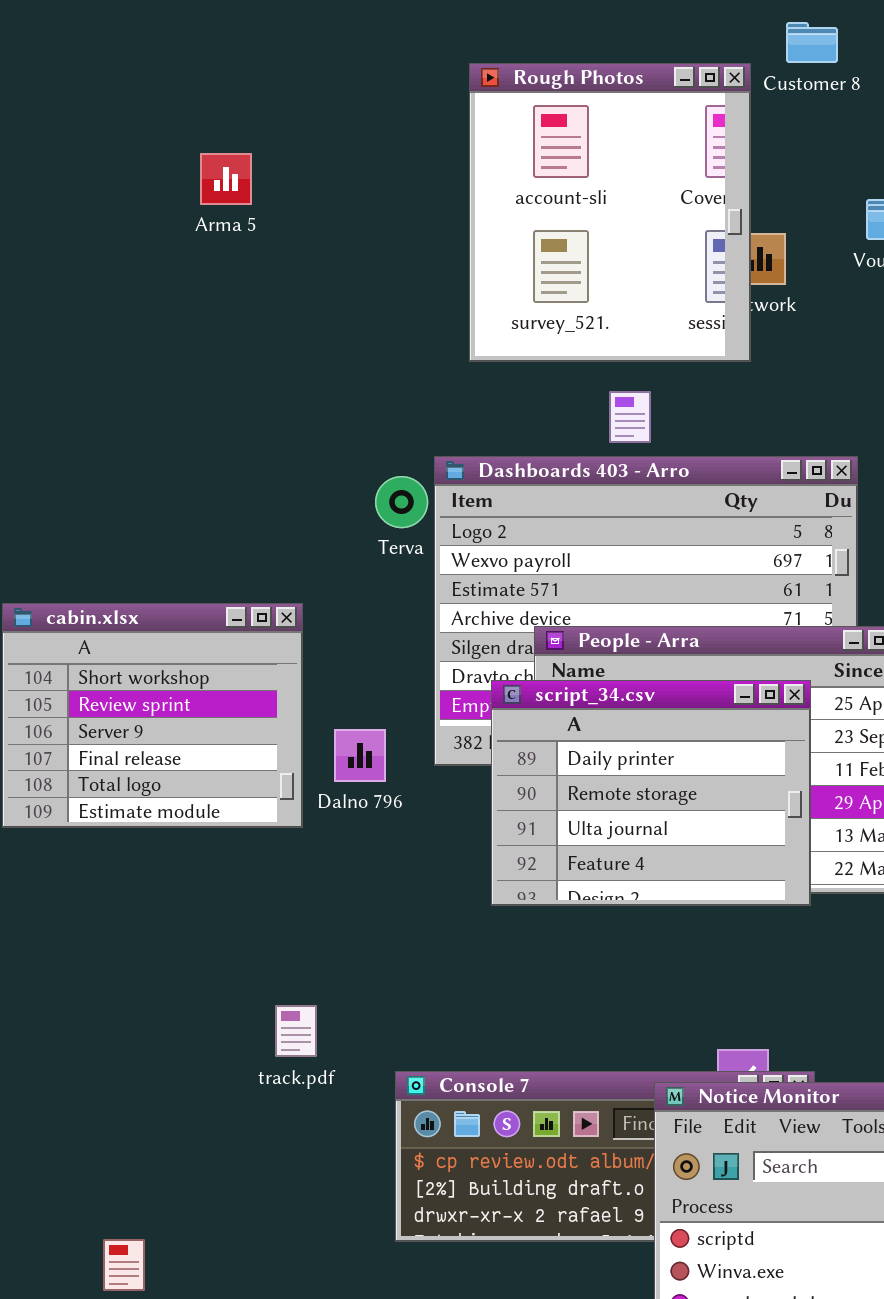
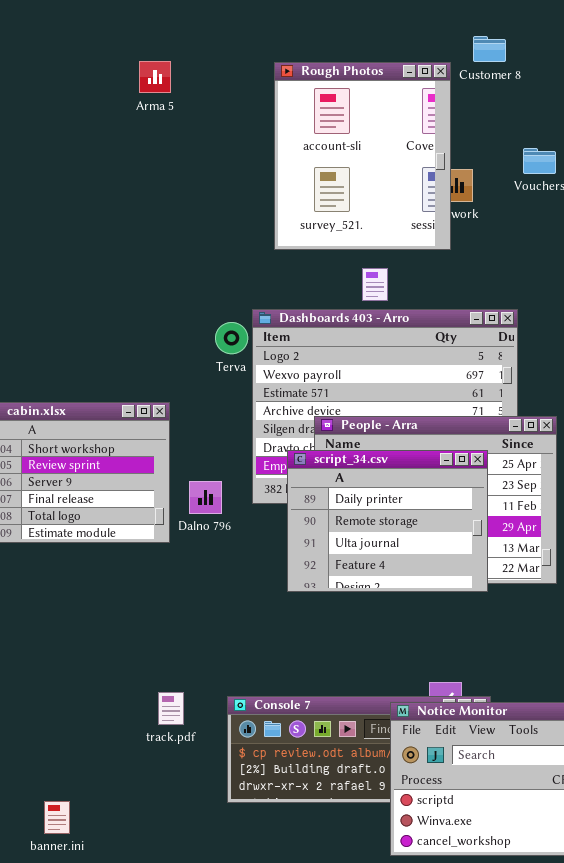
Arma 5: [200,153,252,205] -> [139,61,171,93], moved
track.pdf: [275,1005,317,1057] -> [158,692,184,725], moved

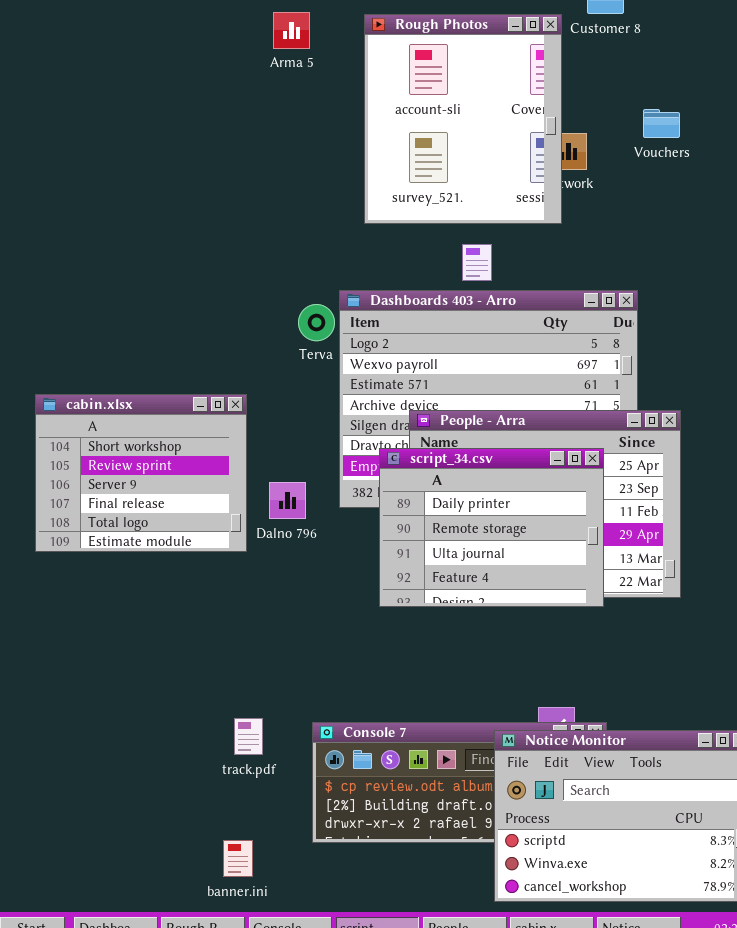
Arma 5: [139,61,171,93] -> [273,12,310,49], moved
banner.ini: [44,801,70,834] -> [223,840,253,877], moved

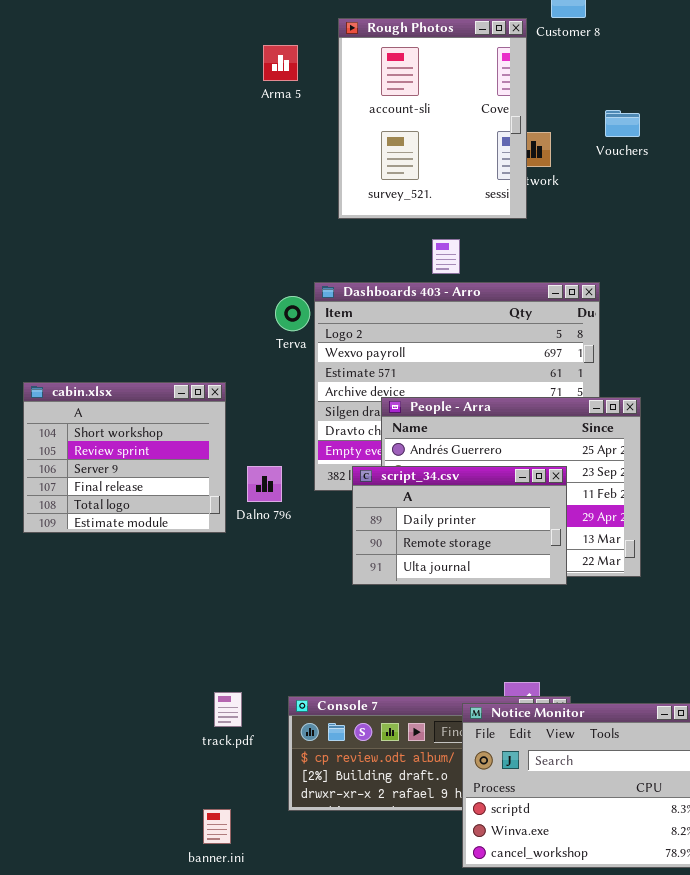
Arma 5: [273,12,310,49] -> [263,45,298,81], moved
script_34.csv: [379,448,604,607] -> [352,466,567,585], resized

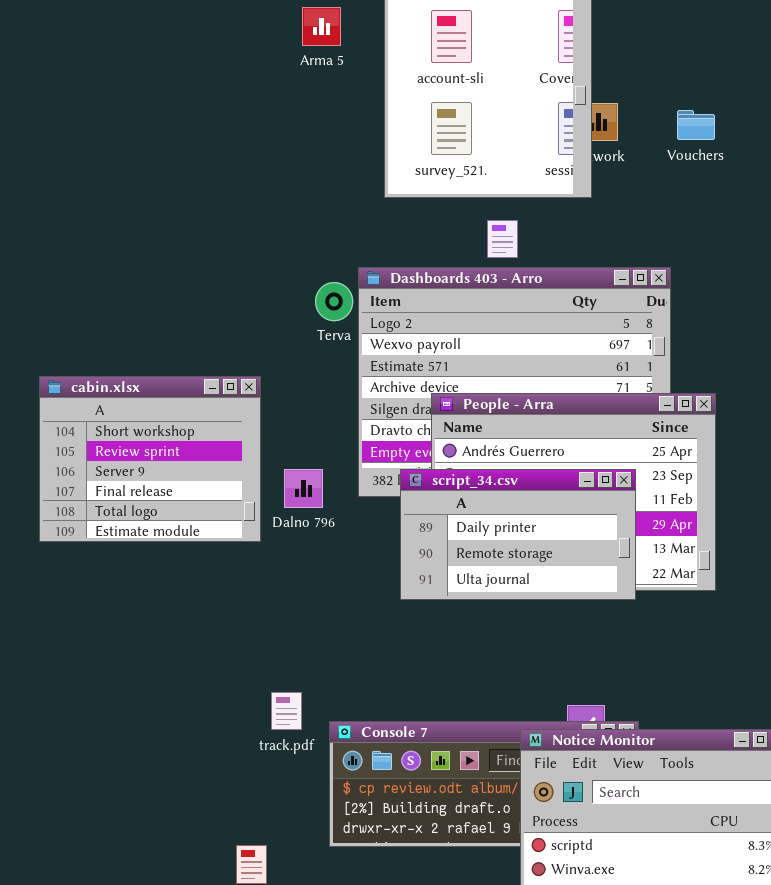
Vouchers: [605,110,640,137] -> [677,110,715,140], moved
track.pdf: [214,692,242,727] -> [271,692,302,730], moved

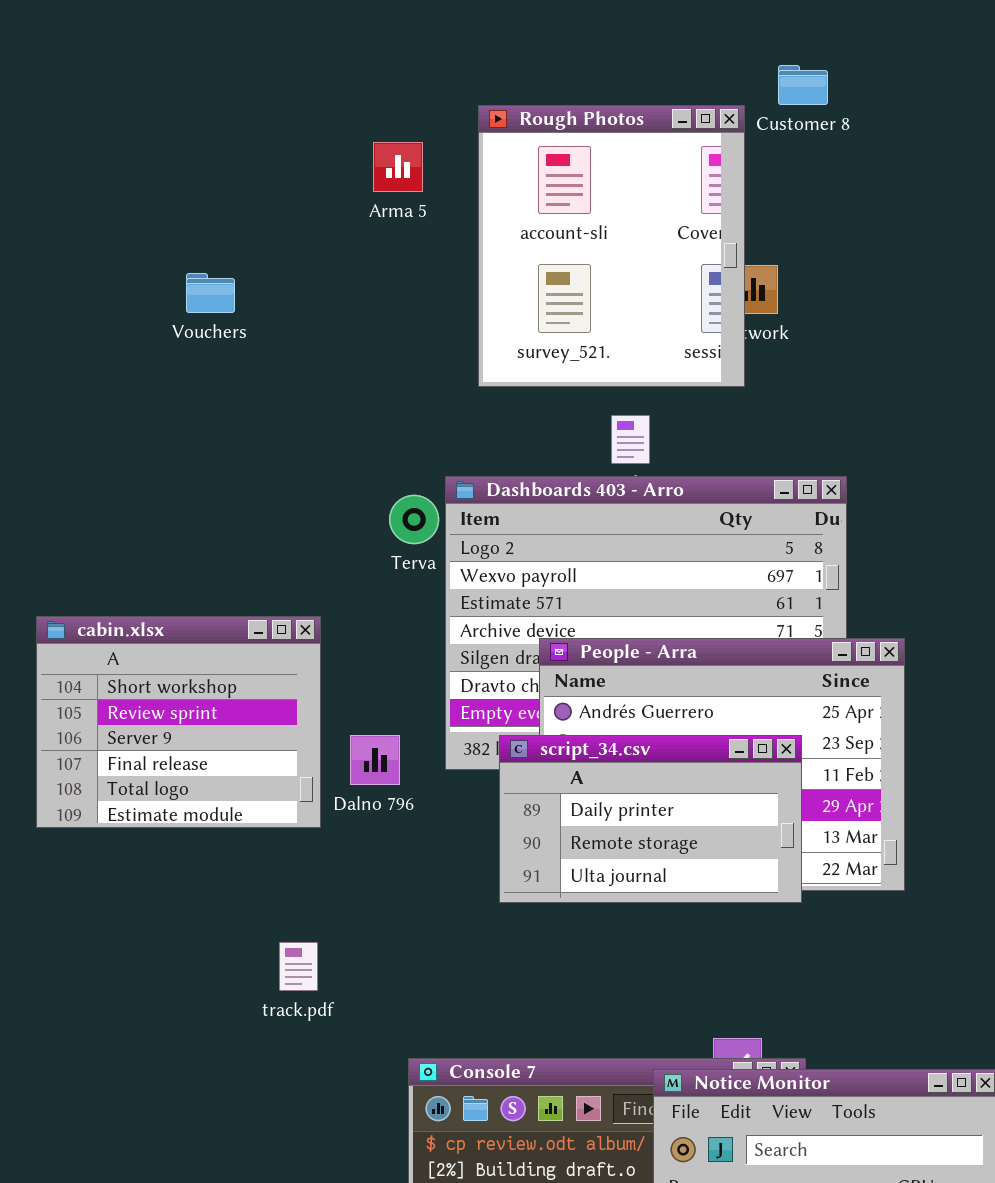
Vouchers: [677,110,715,140] -> [186,273,235,313], moved
track.pdf: [271,692,302,730] -> [279,942,318,991], moved

